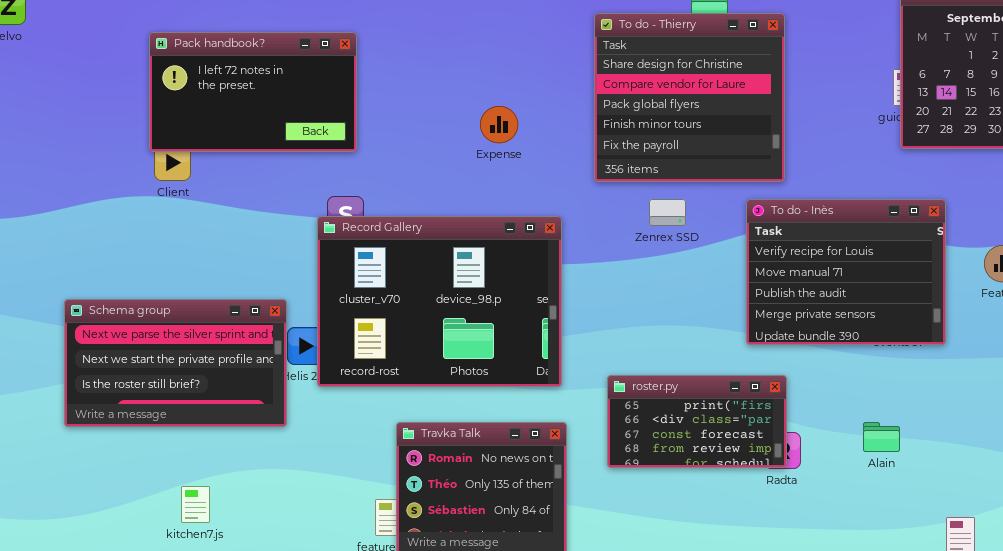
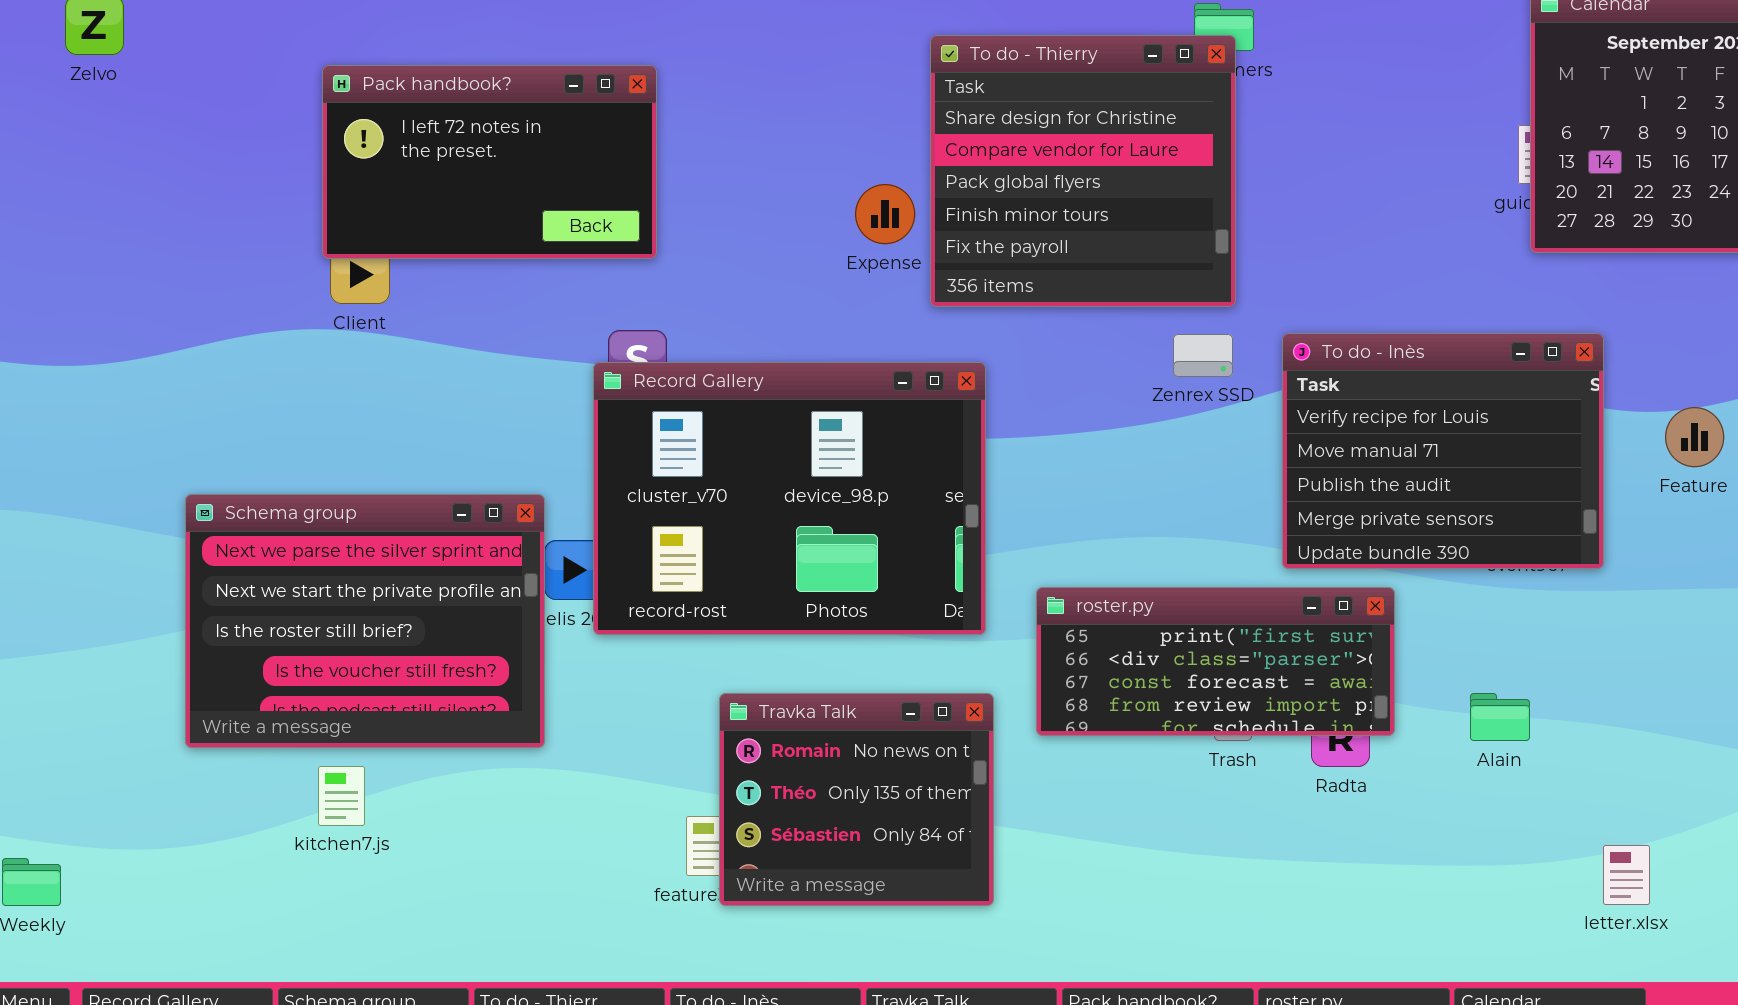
To do - Thierry: [594,13,785,182] -> [930,35,1236,307], moved
Zenrex SSD: [649,199,686,226] -> [1173,334,1233,377], moved
Schema group: [64,299,287,427] -> [185,494,545,748], resized
roster.py: [607,375,787,468] -> [1036,587,1395,736], moved, resized
kitchen7.js: [181,486,210,523] -> [318,766,365,826], moved

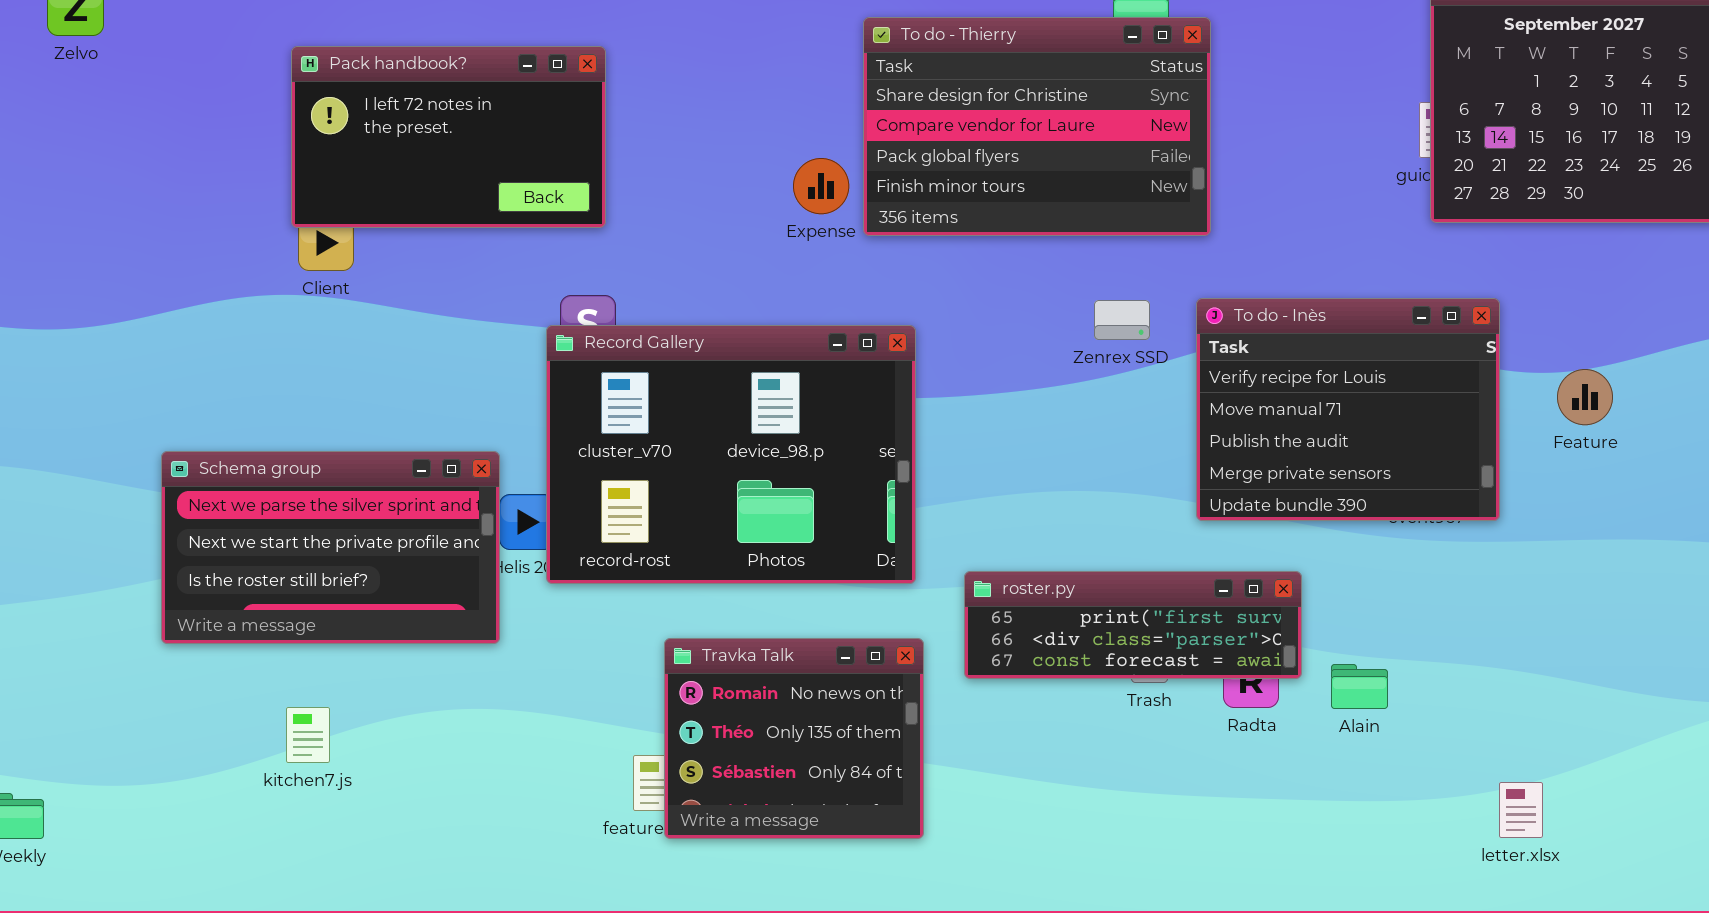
To do - Thierry: [930,35,1236,307] -> [863,17,1211,236], resized
Schema group: [185,494,545,748] -> [161,451,500,644], resized
roster.py: [1036,587,1395,736] -> [964,571,1302,679], resized
Alain: [1470,693,1530,741] -> [1331,664,1388,709], moved

